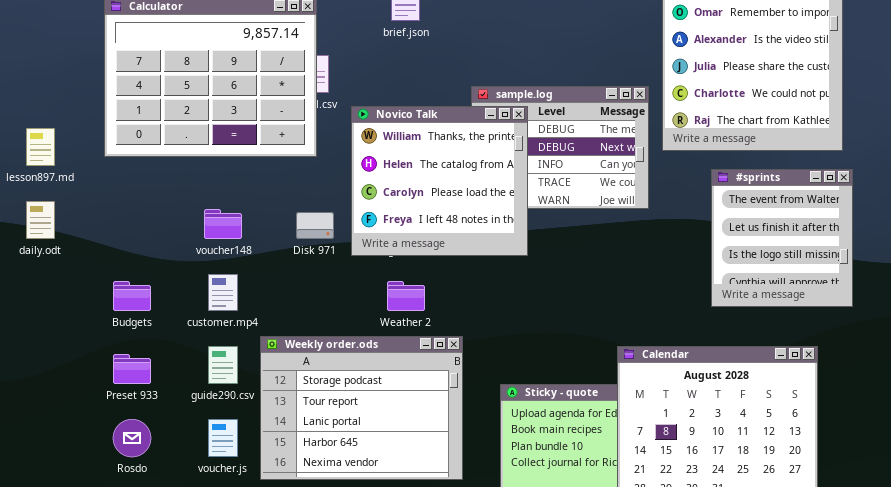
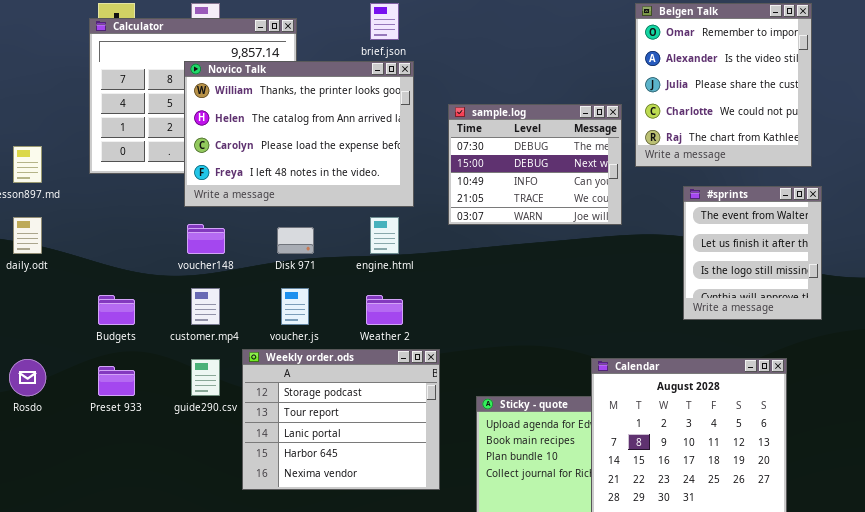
Novico Talk: [351,106,528,256] -> [184,61,414,207], moved, resized
Rosdo: [113,419,151,457] -> [9,359,46,396], moved
voucher.js: [208,419,238,457] -> [281,288,309,325], moved

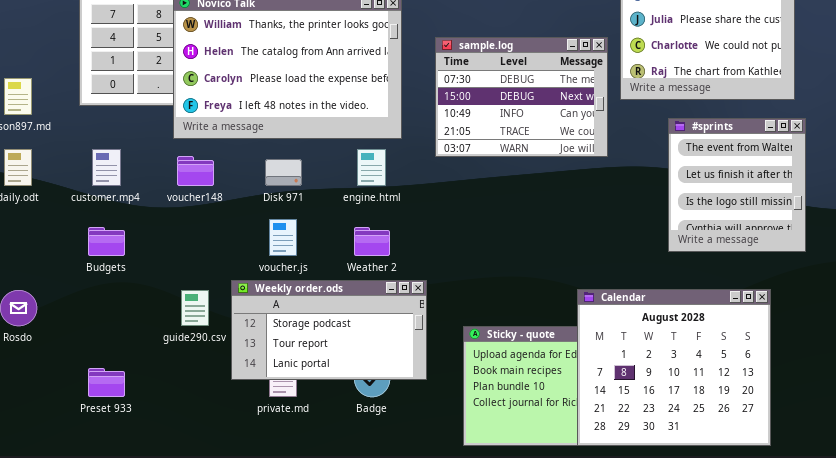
customer.mp4: [191,288,220,325] -> [92,149,121,186], moved
Weekly order.ods: [242,349,440,490] -> [231,280,427,380], resized
Preset 933: [98,366,135,396] -> [88,368,125,397], moved

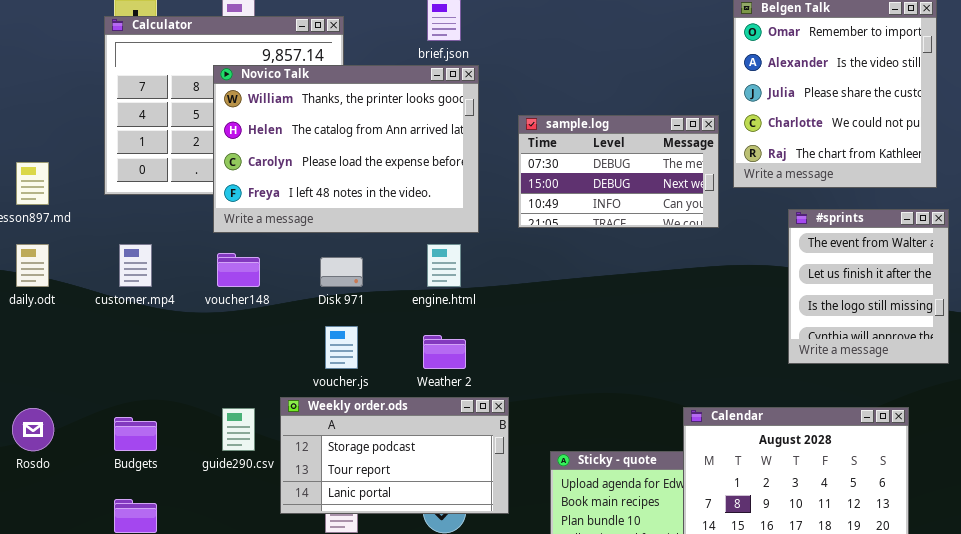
sample.log: [435,37,608,157] -> [518,115,719,228], resized
Budgets: [88,227,125,256] -> [114,417,157,451], moved

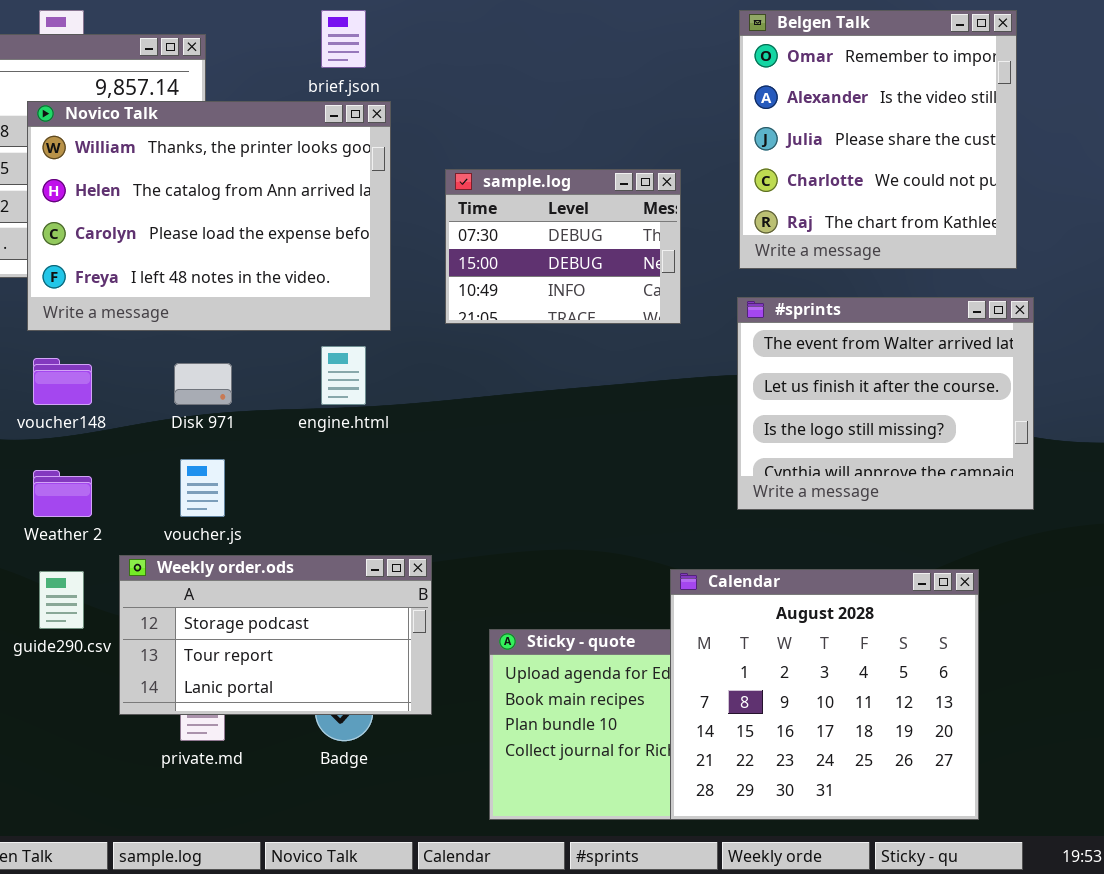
sample.log: [518,115,719,228] -> [445,169,681,324], resized
#sprints: [788,209,949,364] -> [737,297,1034,510], resized
Weather 2: [423,335,466,369] -> [33,470,92,517], moved

